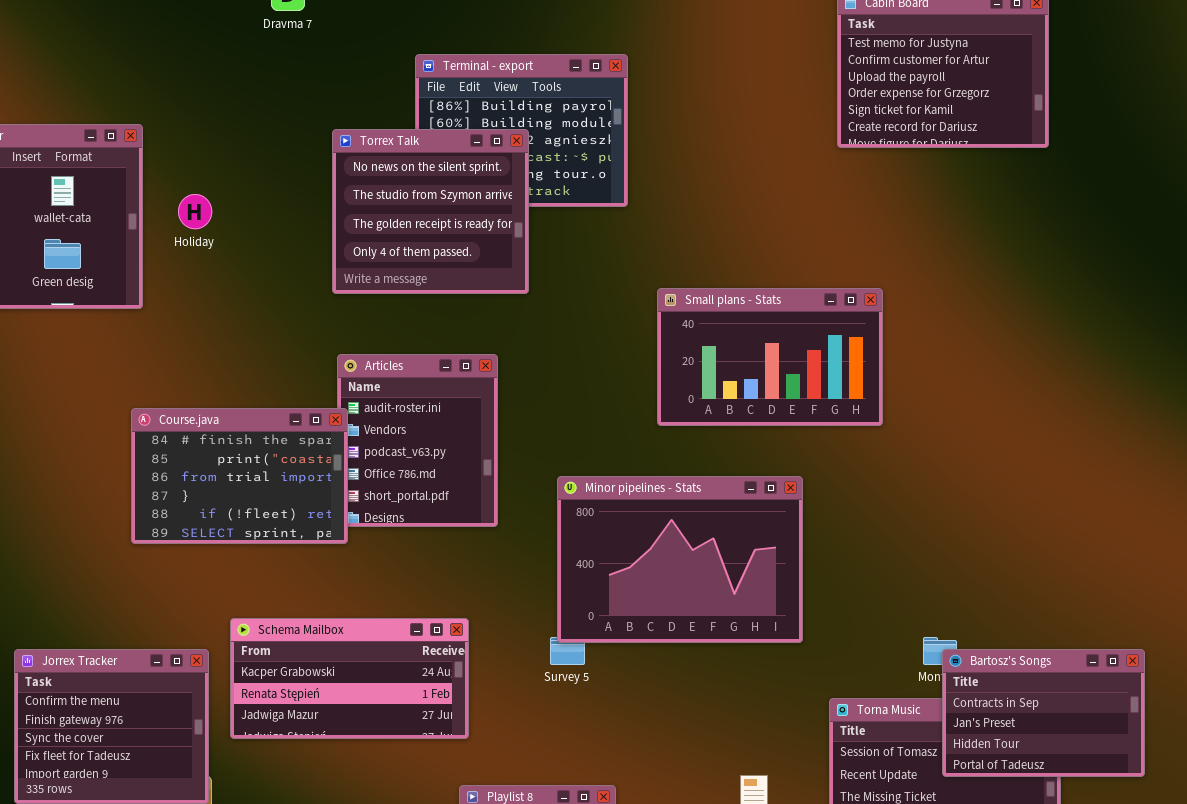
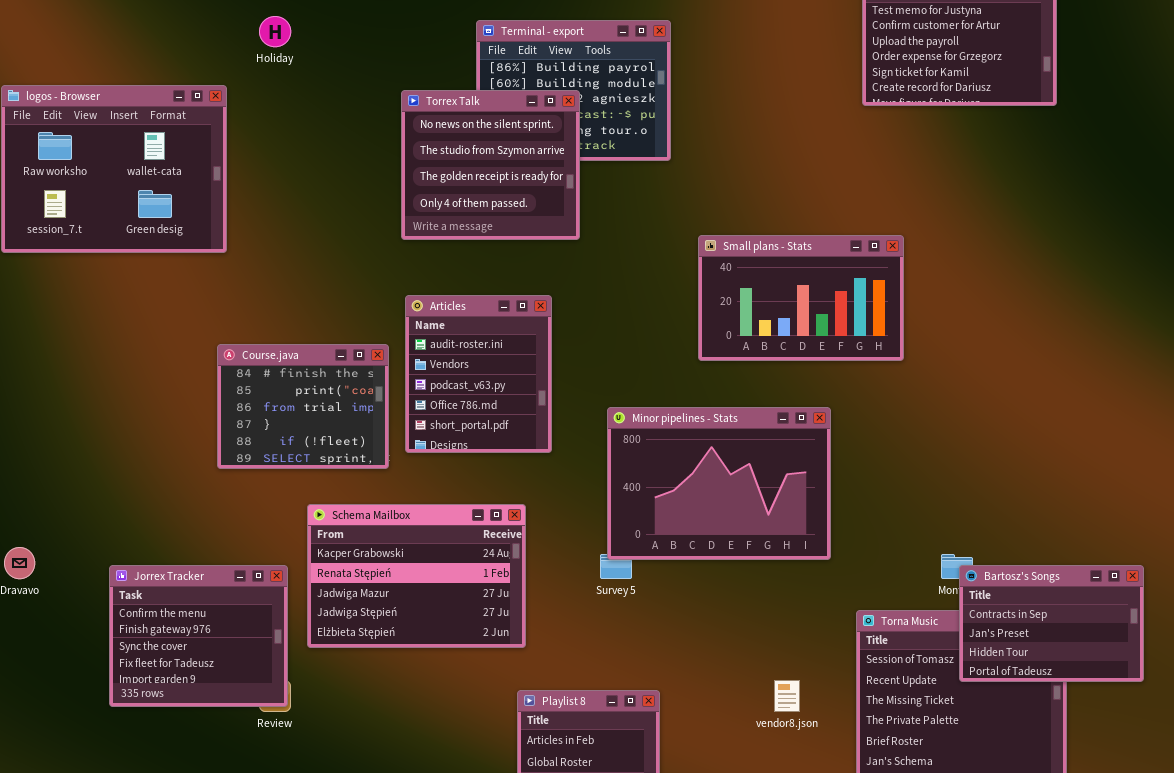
Holiday: [178,194,212,229] -> [259,16,291,47], moved
Course.java: [131,408,348,544] -> [217,344,389,469], resized
Schema Mailbox: [230,618,469,739] -> [307,504,526,648], resized

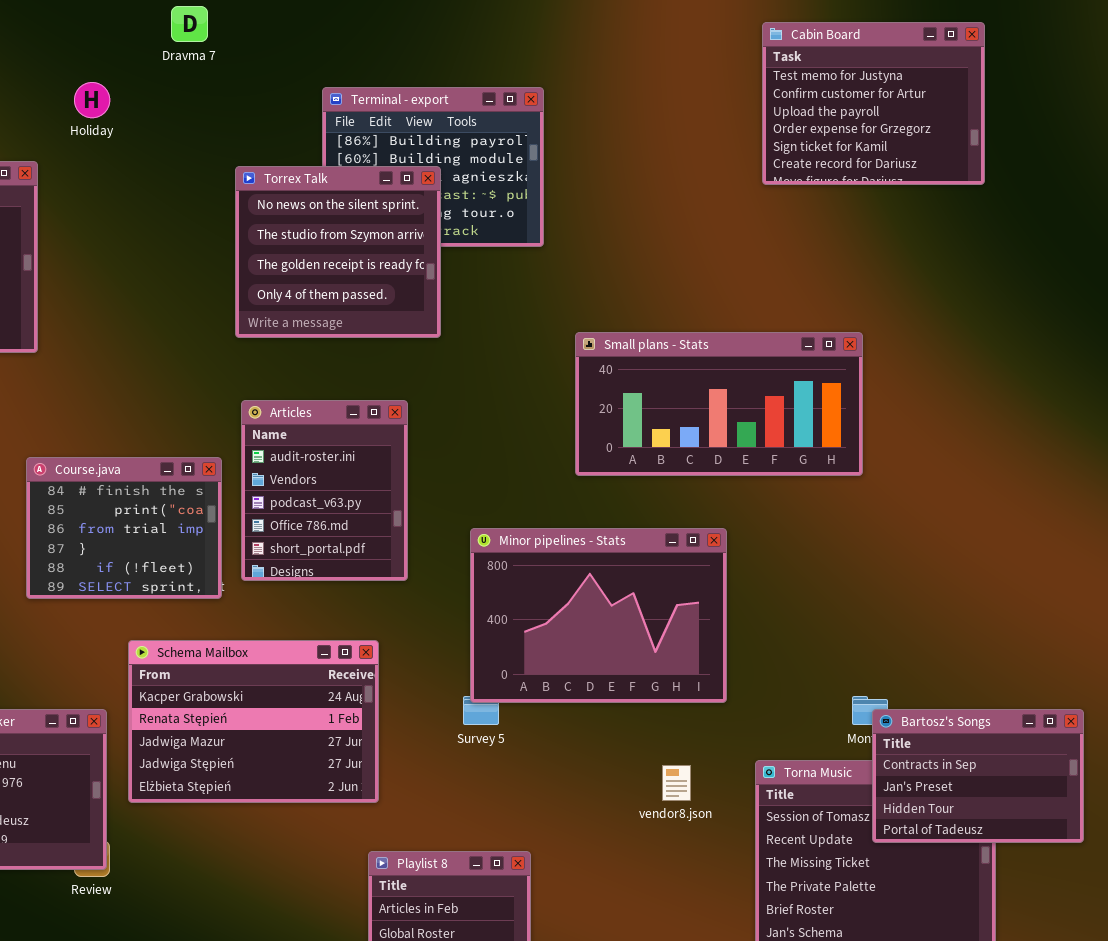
Small plans - Stats: [698,235,904,361] -> [575,332,863,476], resized
vendor8.json: [774,680,800,712] -> [662,765,691,801], moved

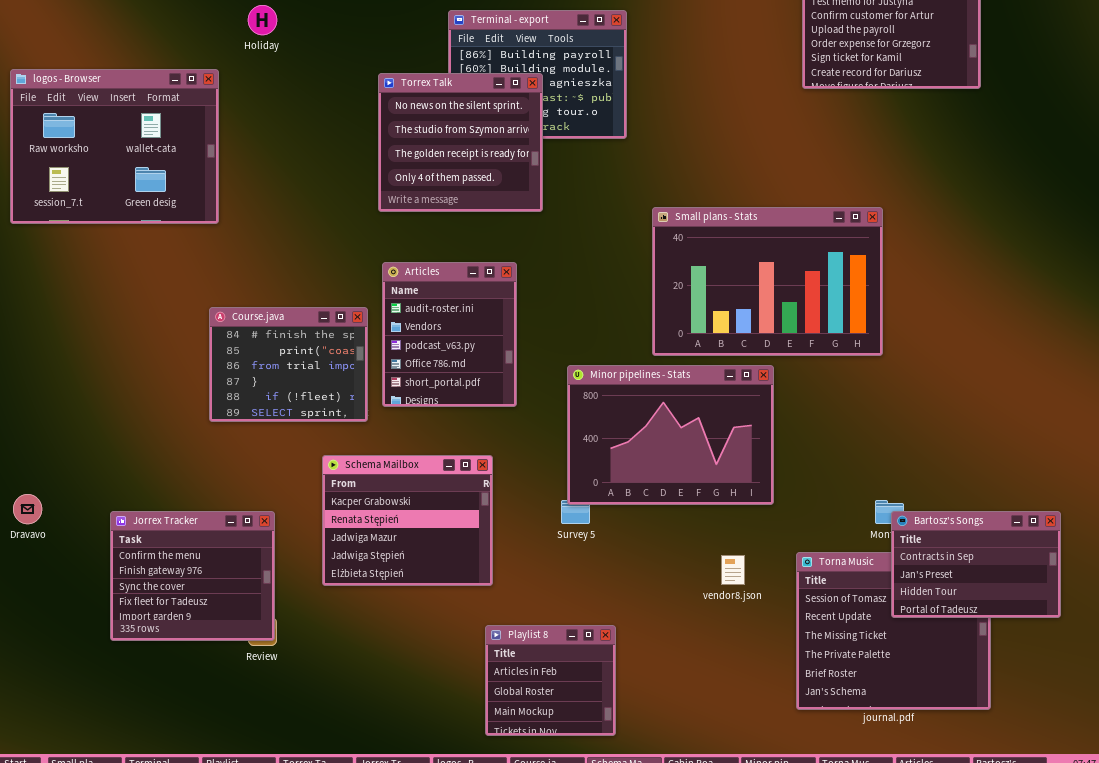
Small plans - Stats: [575,332,863,476] -> [652,207,883,356], resized
Schema Mailbox: [128,640,379,803] -> [322,455,493,586], resized

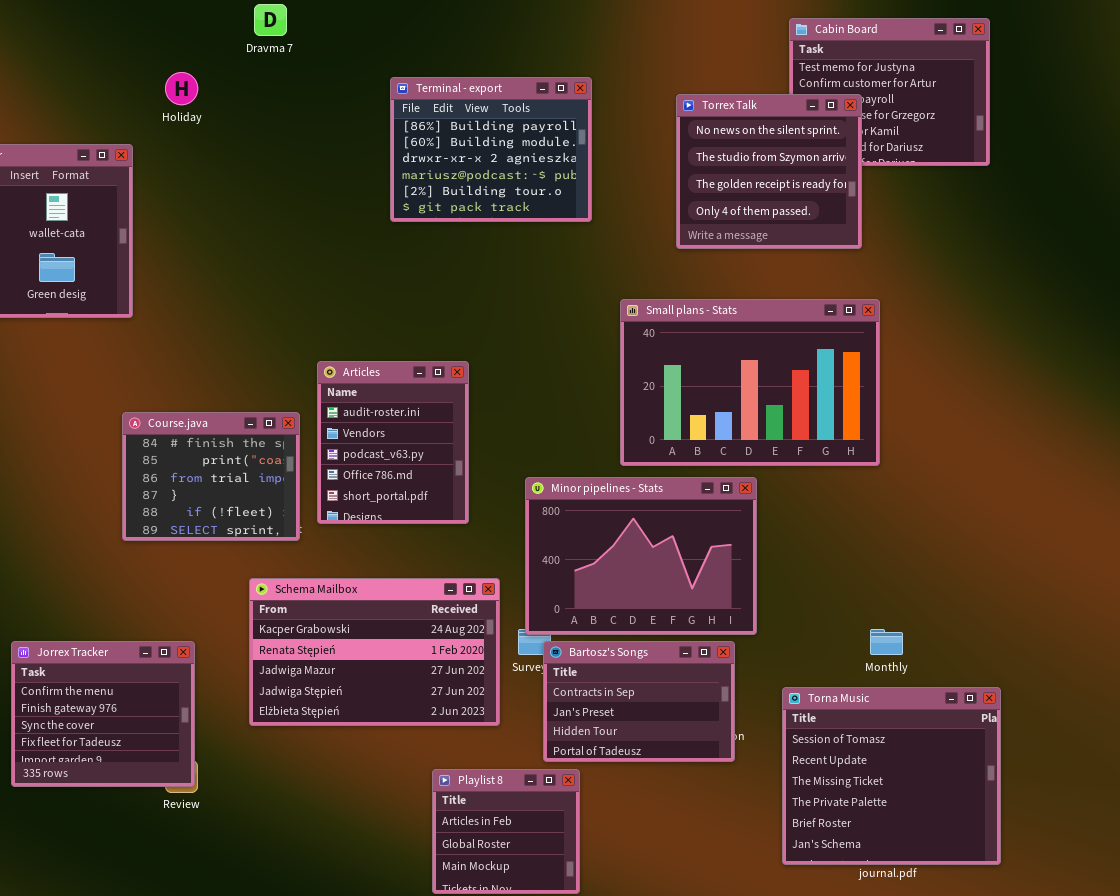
Torrex Talk: [378,73,543,212] -> [676,94,862,249], moved
Schema Mailbox: [322,455,493,586] -> [249,578,500,726], resized
Bartosz's Songs: [891,511,1061,618] -> [543,641,735,762], moved

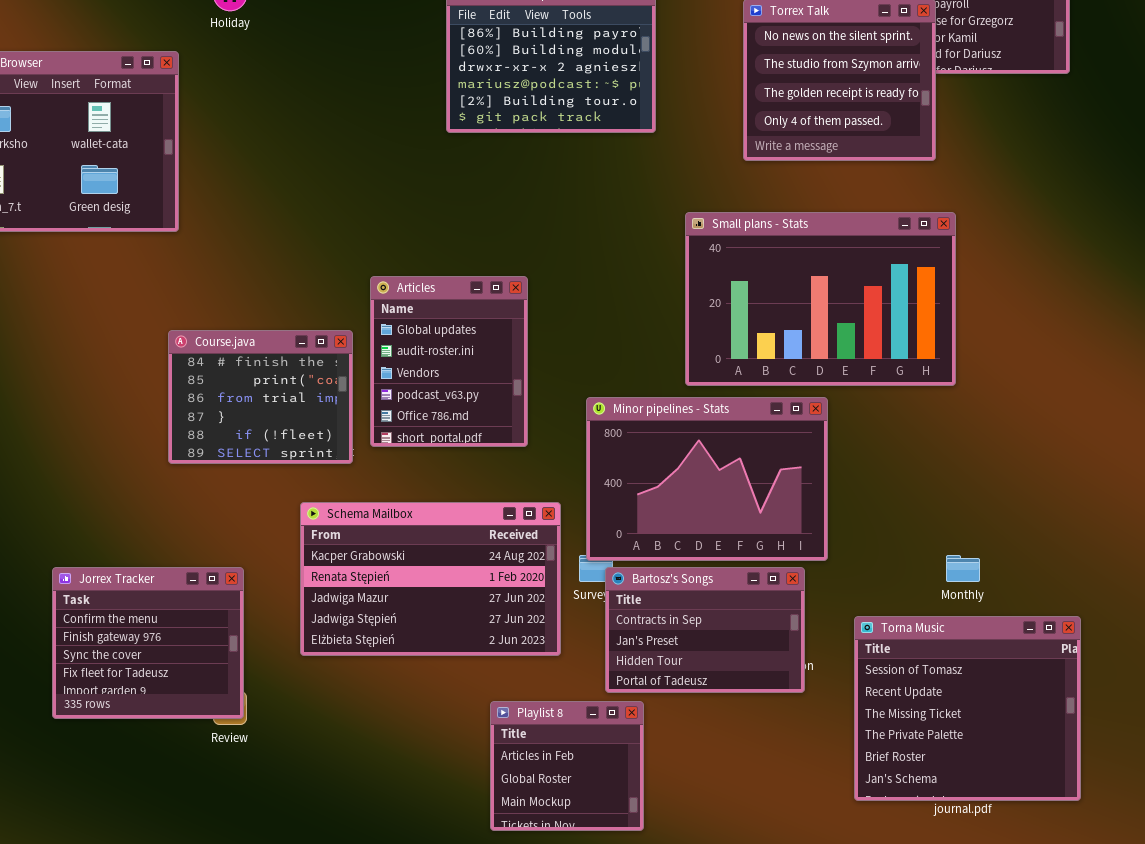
Articles: [317,361,469,524] -> [370,276,528,447], scrolled up 1 row

